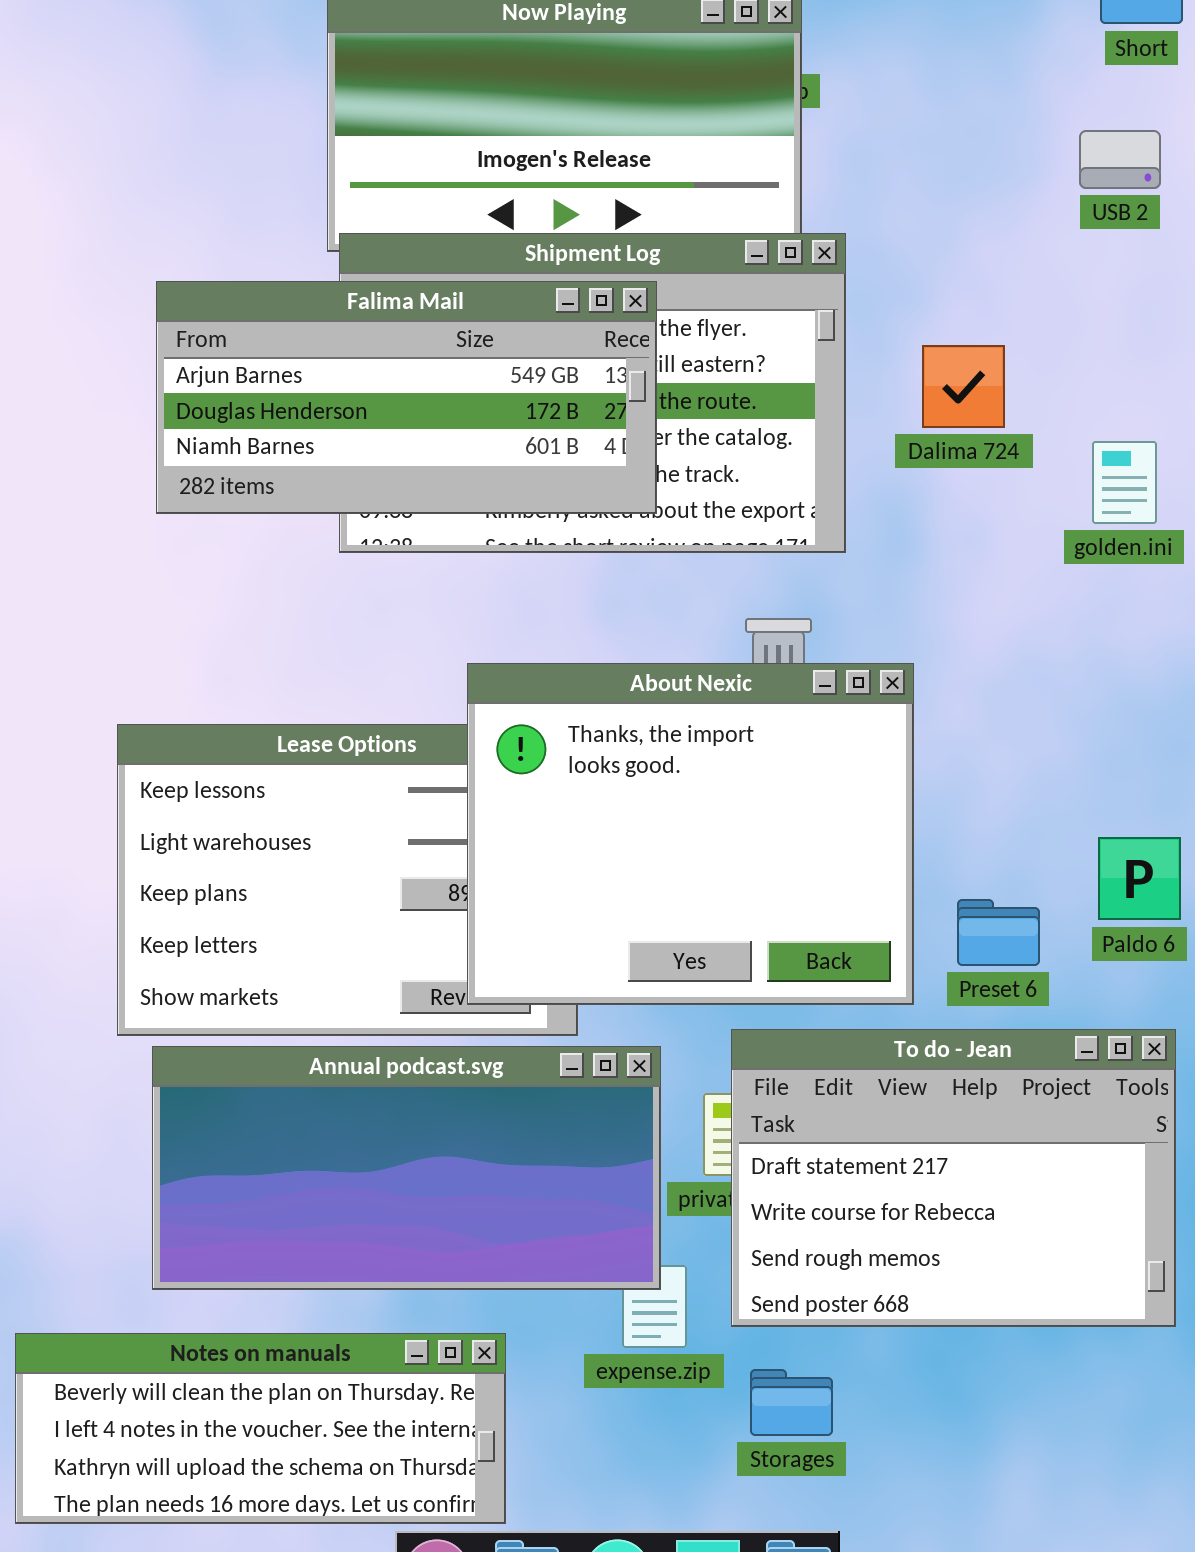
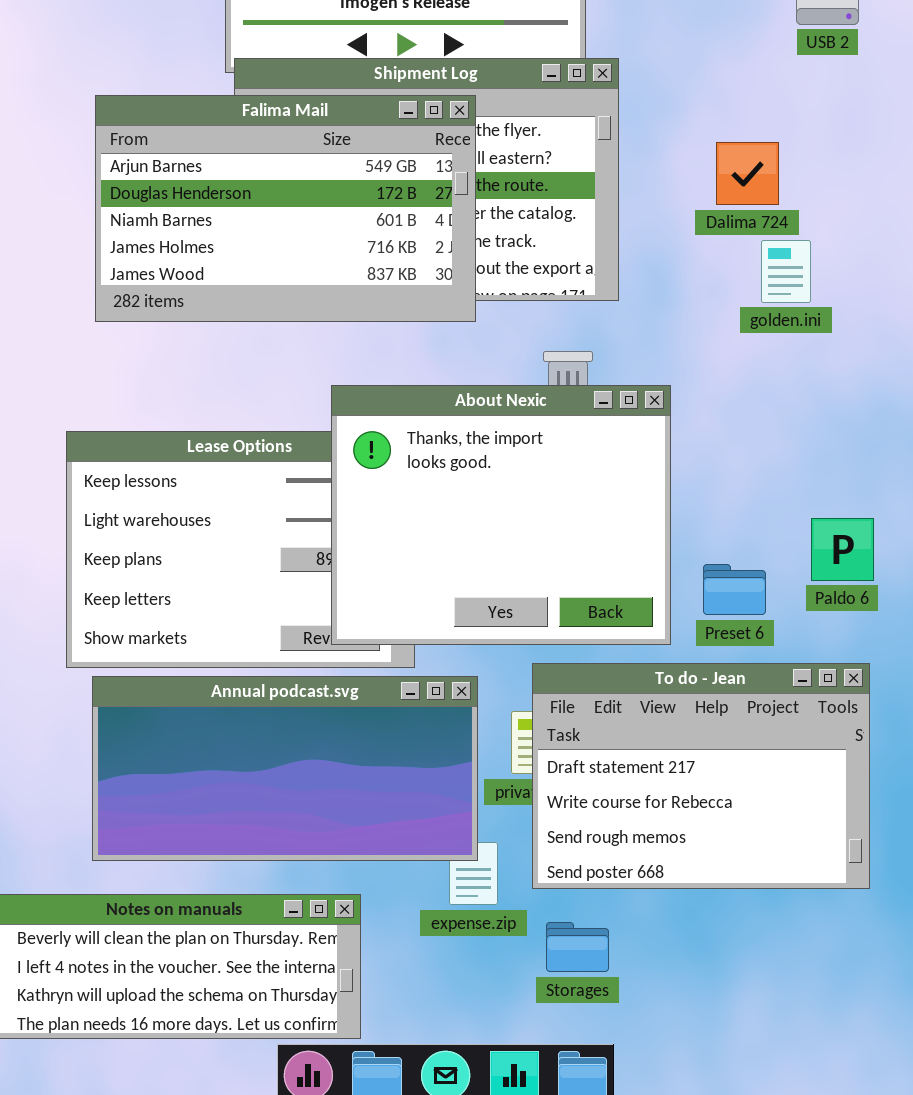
Falima Mail: [156,281,657,514] -> [95,95,476,322], resized
Dalima 724: [922,345,1005,428] -> [716,142,779,205], moved
golden.ini: [1092,441,1157,524] -> [761,240,811,303], moved

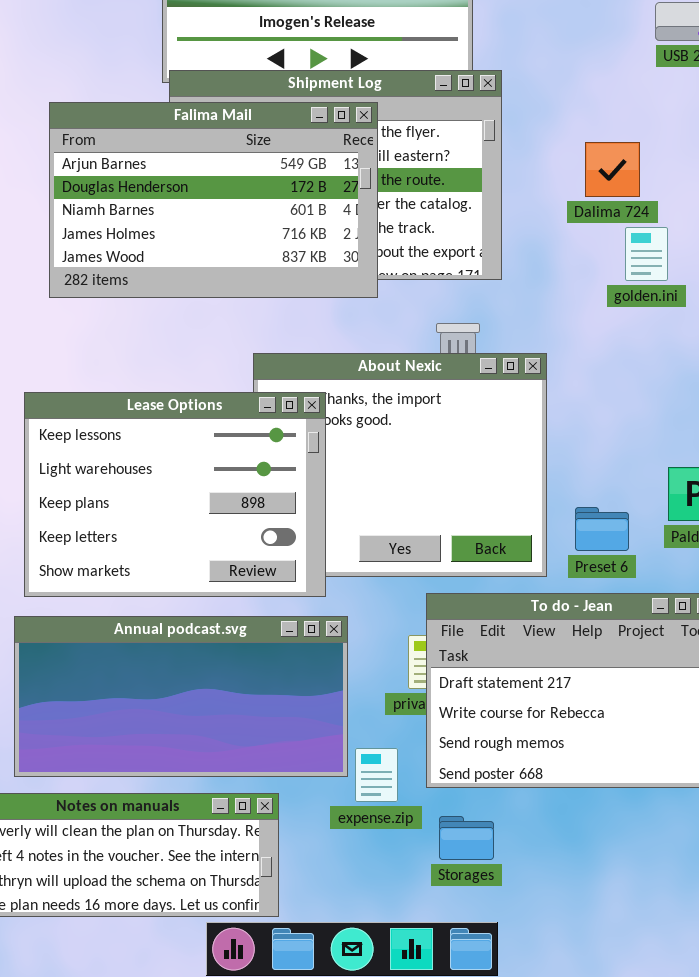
Lease Options: [66,431,415,668] -> [24,392,326,597], raised
Annual podcast.svg: [92,676,478,861] -> [14,616,348,777], moved

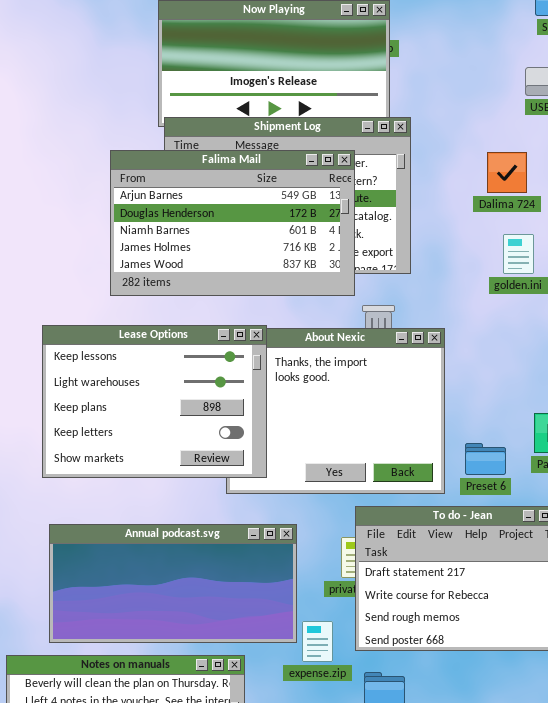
Falima Mail: [49,102,378,298] -> [110,150,355,296], moved
Dalima 724: [585,142,640,197] -> [487,152,527,193], moved
Lease Options: [24,392,326,597] -> [42,325,267,478], moved

